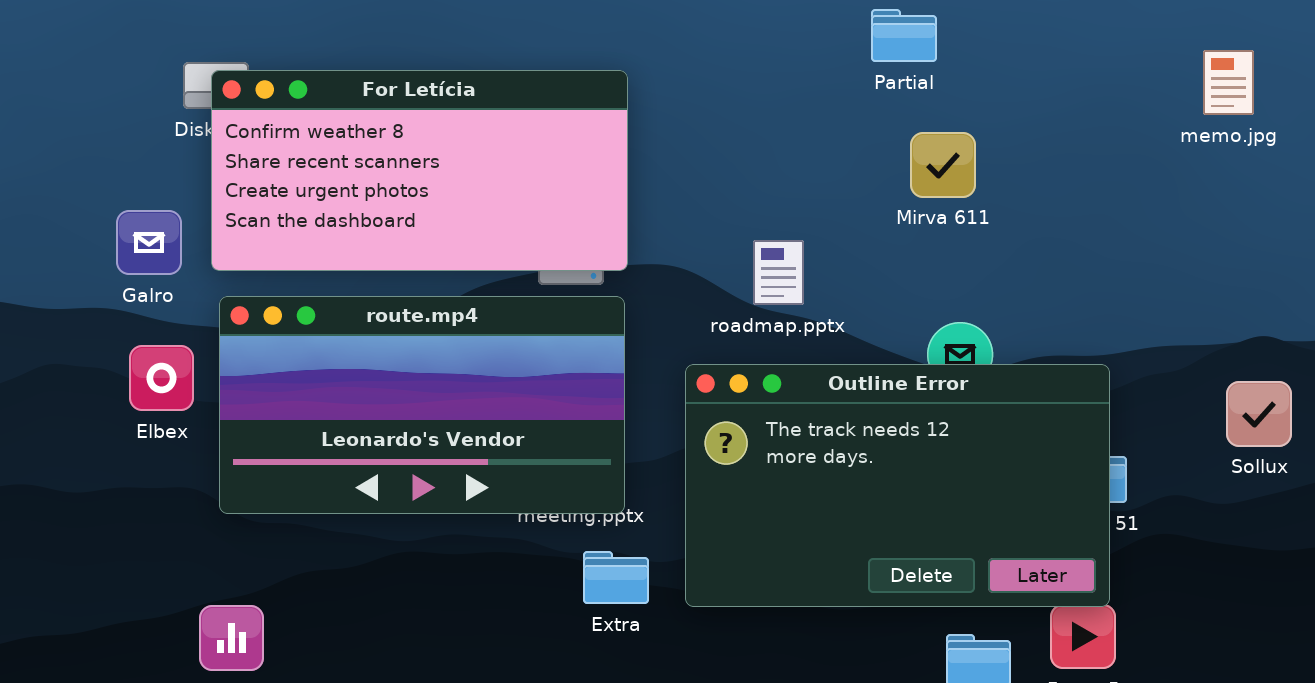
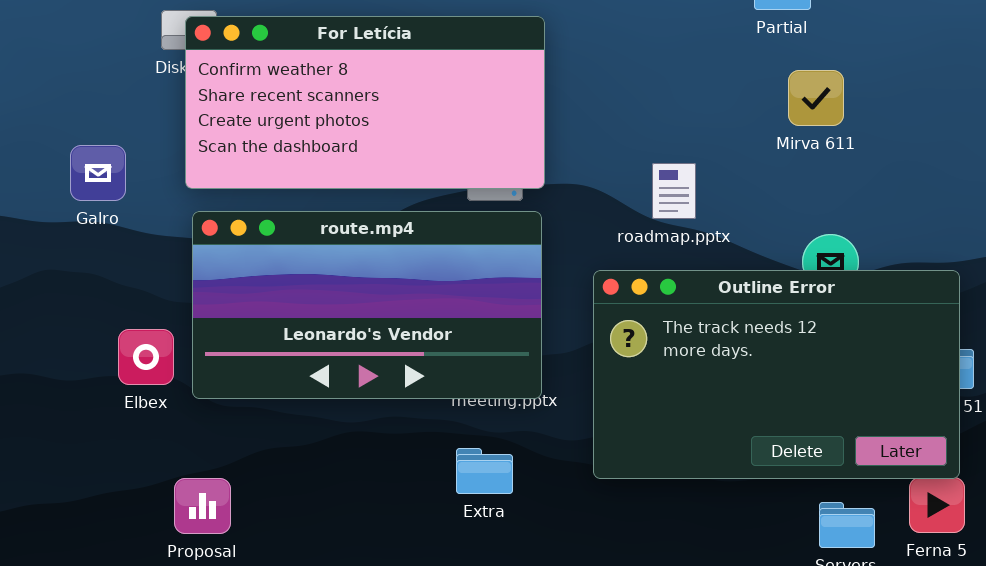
Galro: [116,210,182,275] -> [70,145,126,201], moved
Elbex: [129,345,194,411] -> [118,329,174,385], moved
Extra: [583,551,649,604] -> [456,448,513,494], moved

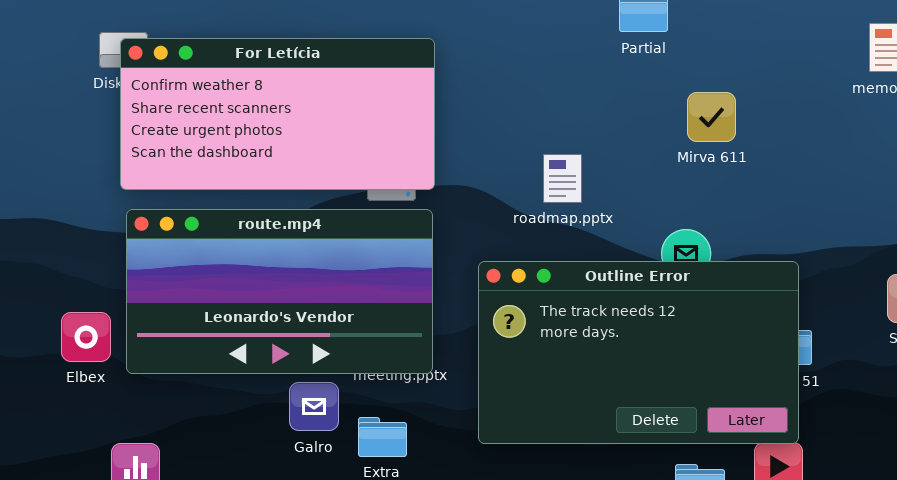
Mirva 611: [788,70,844,126] -> [687,92,736,142], moved
Galro: [70,145,126,201] -> [289,382,339,431], moved
roadmap.pptx: [652,163,696,219] -> [543,154,582,203], moved

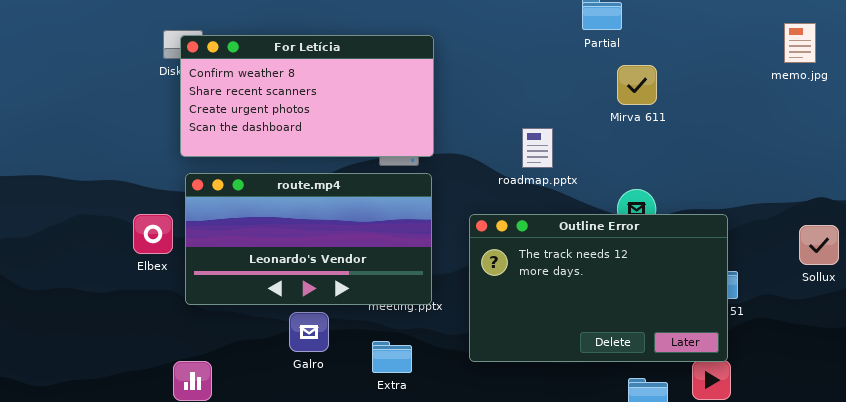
Mirva 611: [687,92,736,142] -> [617,65,657,105], moved
Elbex: [61,312,111,362] -> [133,214,173,254], moved
Galro: [289,382,339,431] -> [289,312,329,352], moved

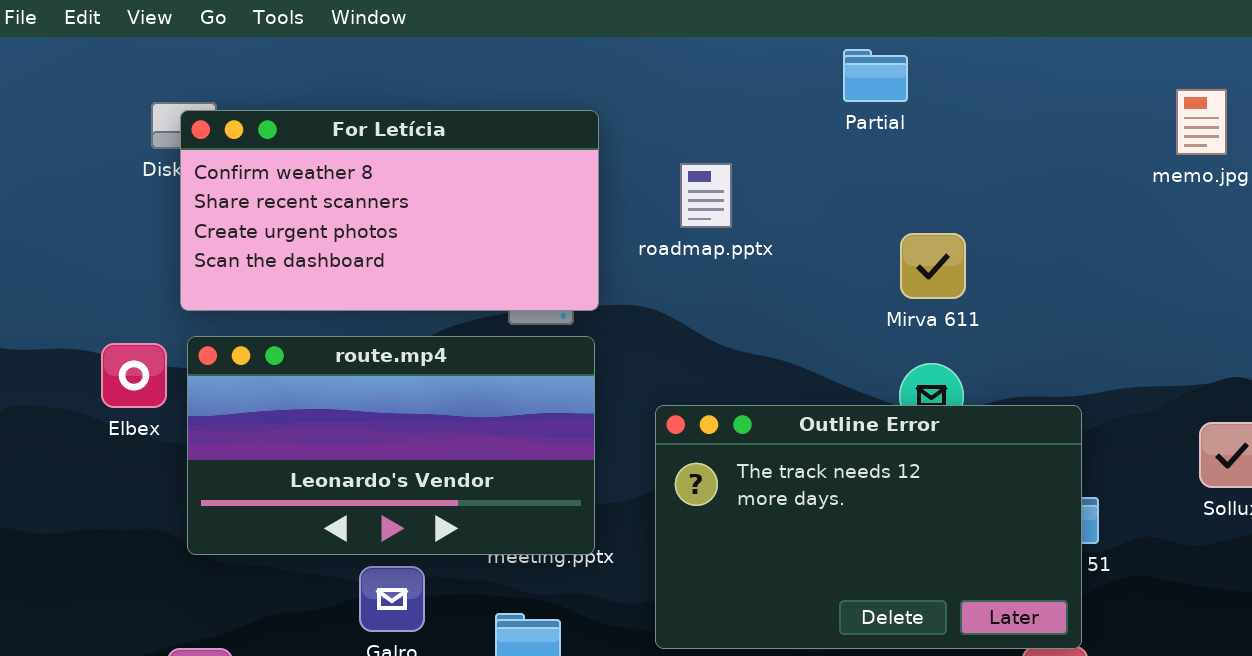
Mirva 611: [617,65,657,105] -> [900,233,966,299], moved
roadmap.pptx: [522,128,553,168] -> [680,163,732,228], moved
Elbex: [133,214,173,254] -> [101,343,167,408], moved

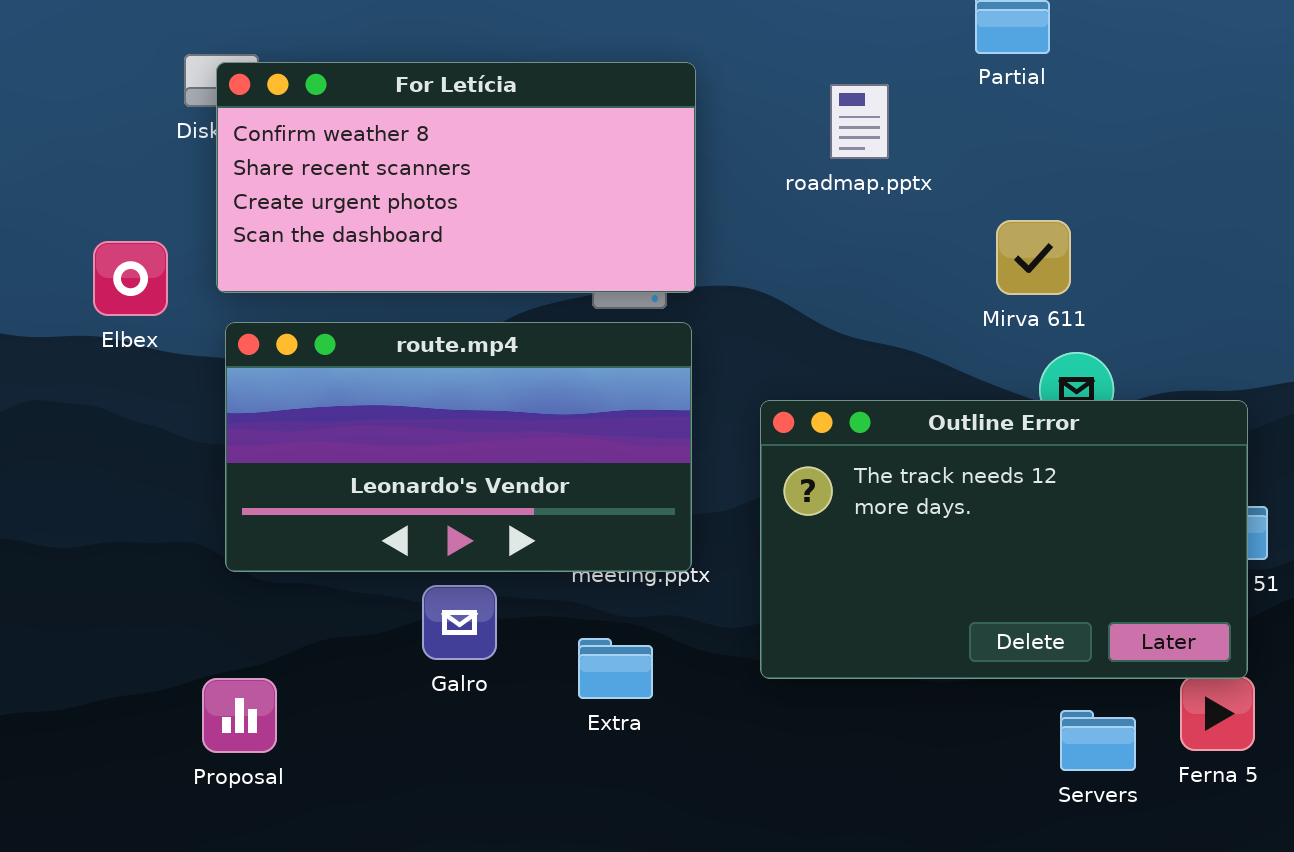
roadmap.pptx: [680,163,732,228] -> [830,84,889,159], moved
Mirva 611: [900,233,966,299] -> [996,220,1071,295], moved
Elbex: [101,343,167,408] -> [93,241,168,316], moved

